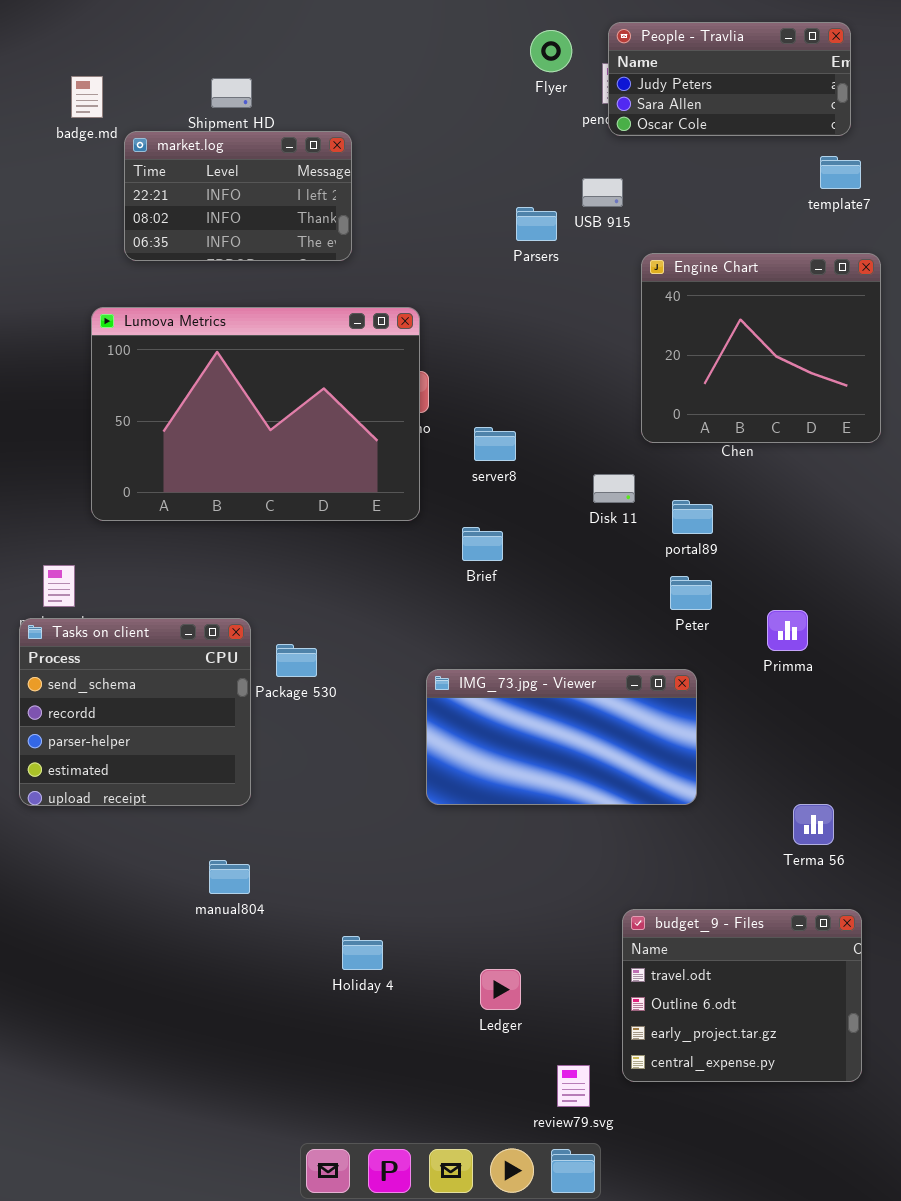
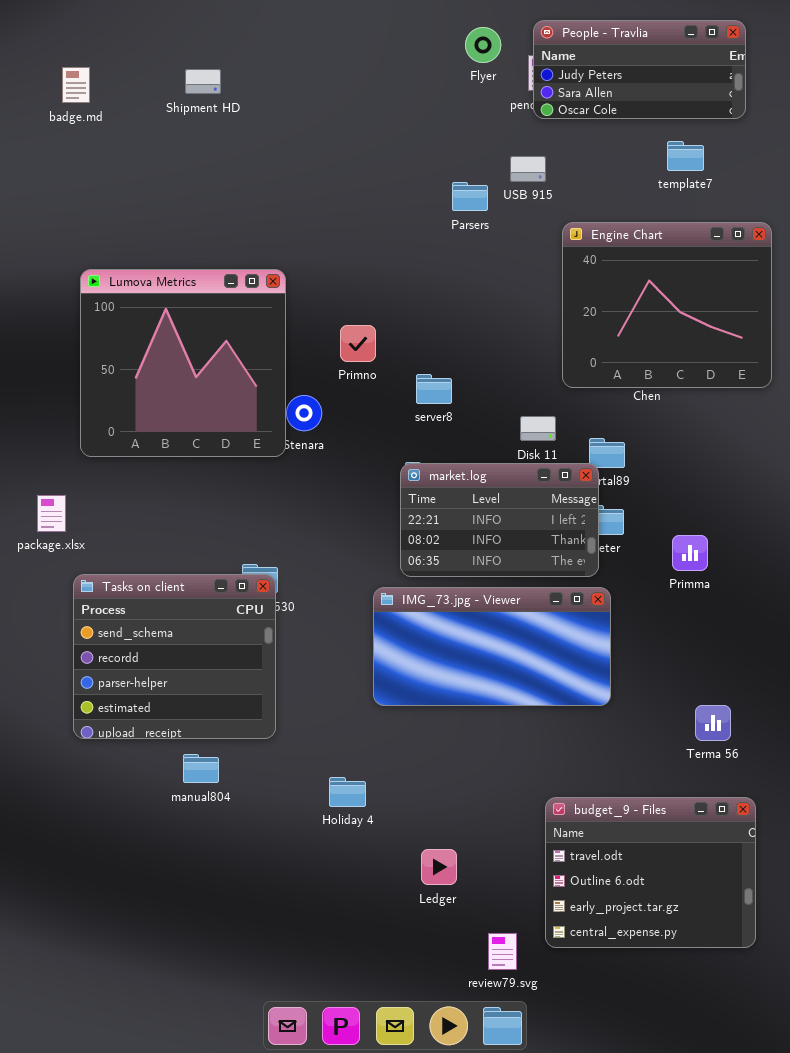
market.log: [124,131,352,261] -> [400,463,599,577], moved
template7: [820,156,861,189] -> [667,141,704,171], moved
Lumova Metrics: [91,307,420,521] -> [80,269,286,457], resized
Tasks on client: [19,618,251,806] -> [73,574,276,739], moved
Holiday 4: [342,936,383,970] -> [329,777,366,807], moved

